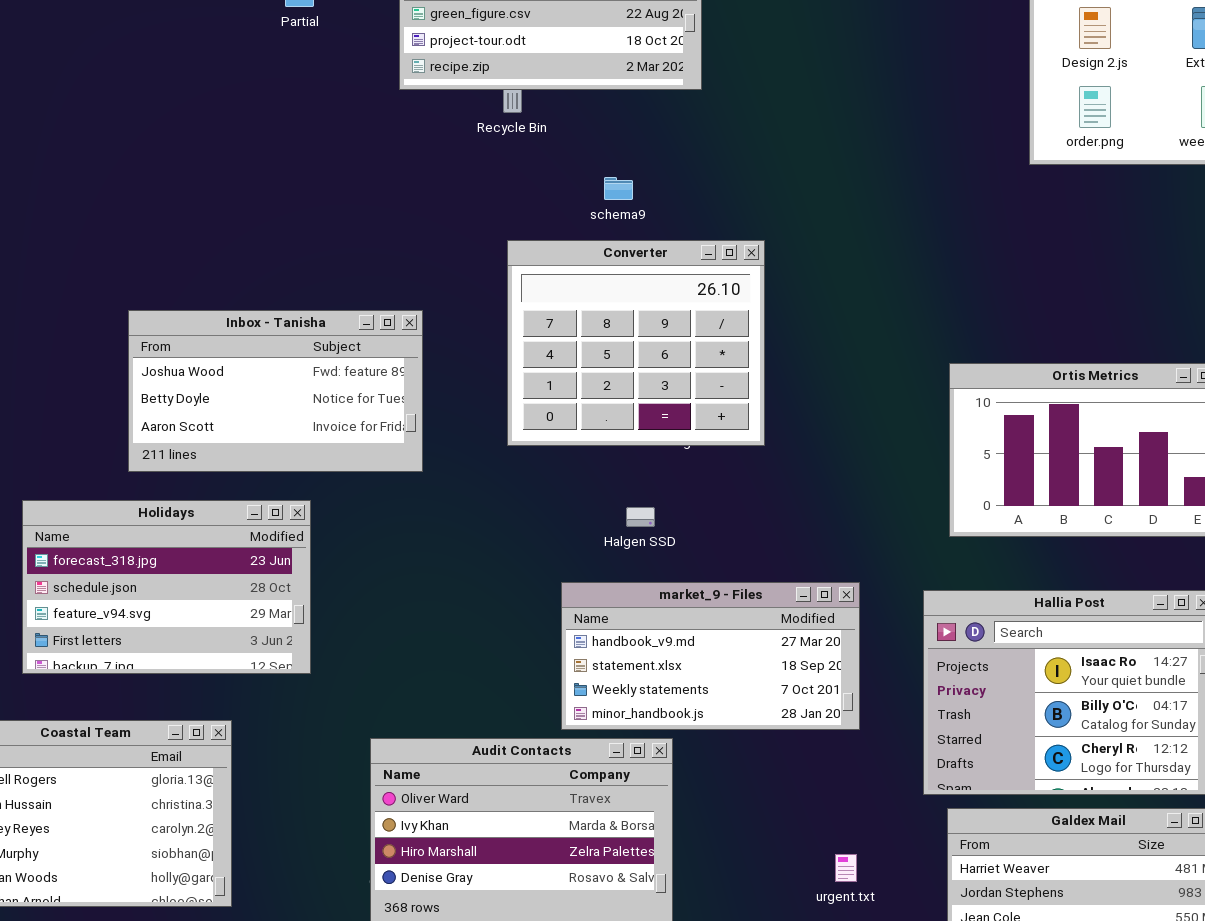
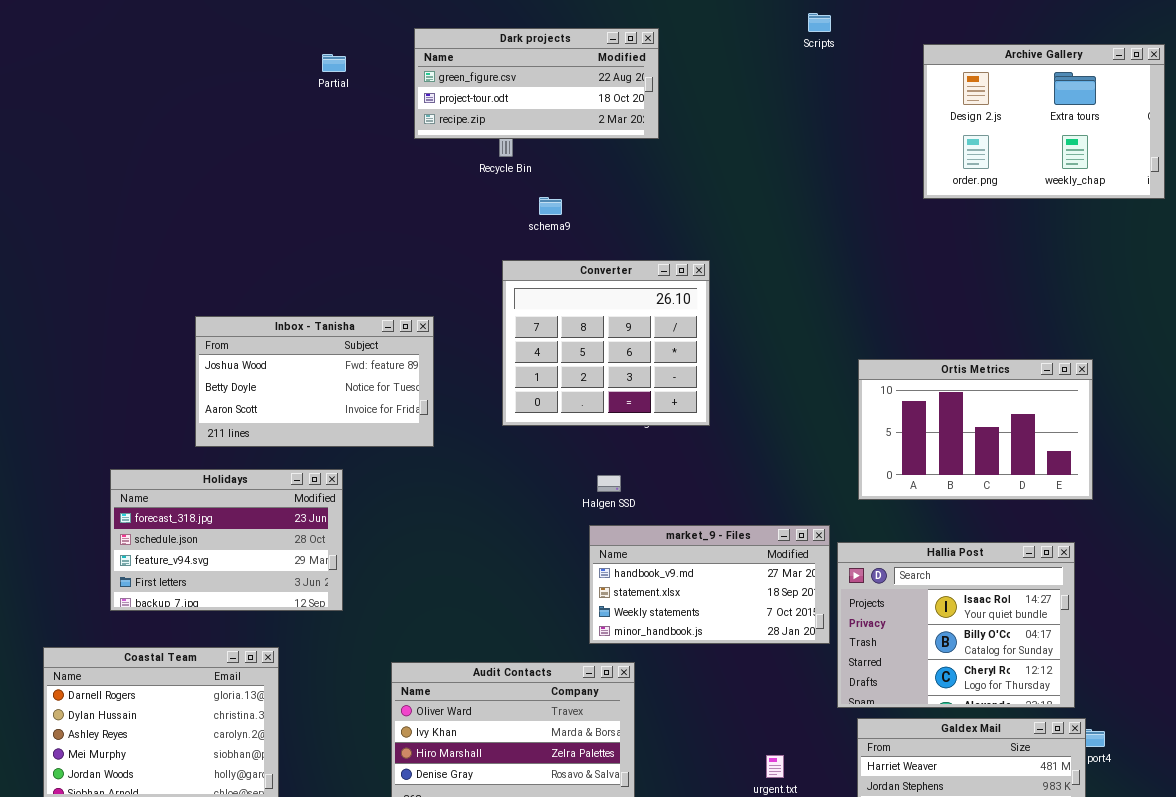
schema9: [604,177,633,200] -> [539,197,562,215], moved
market_9 - Files: [561,582,860,730] -> [589,525,830,644], moved

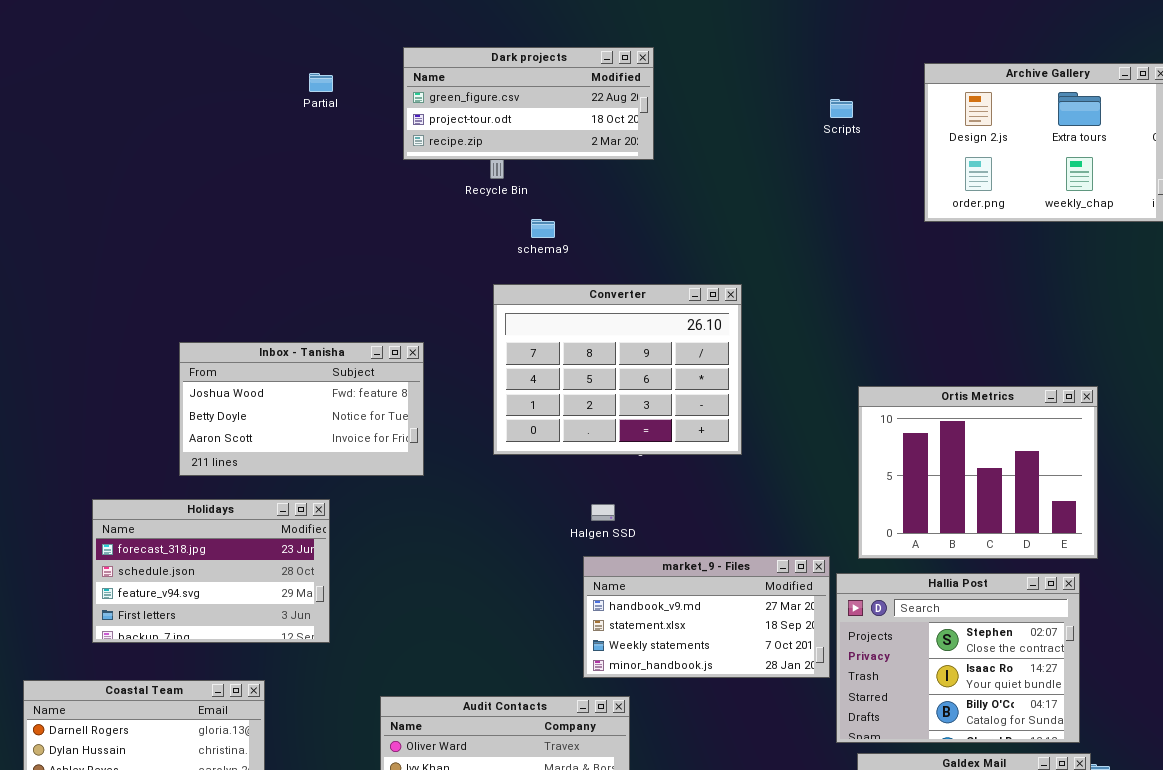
Scripts: [808,13,831,32] -> [830,99,853,118], moved
Converter: [502,260,710,426] -> [493,284,742,455], resized
Ortis Metrics: [858,359,1093,500] -> [858,386,1098,559], resized
Hallia Post: [837,542,1075,708] -> [836,573,1080,743], scrolled up 1 row

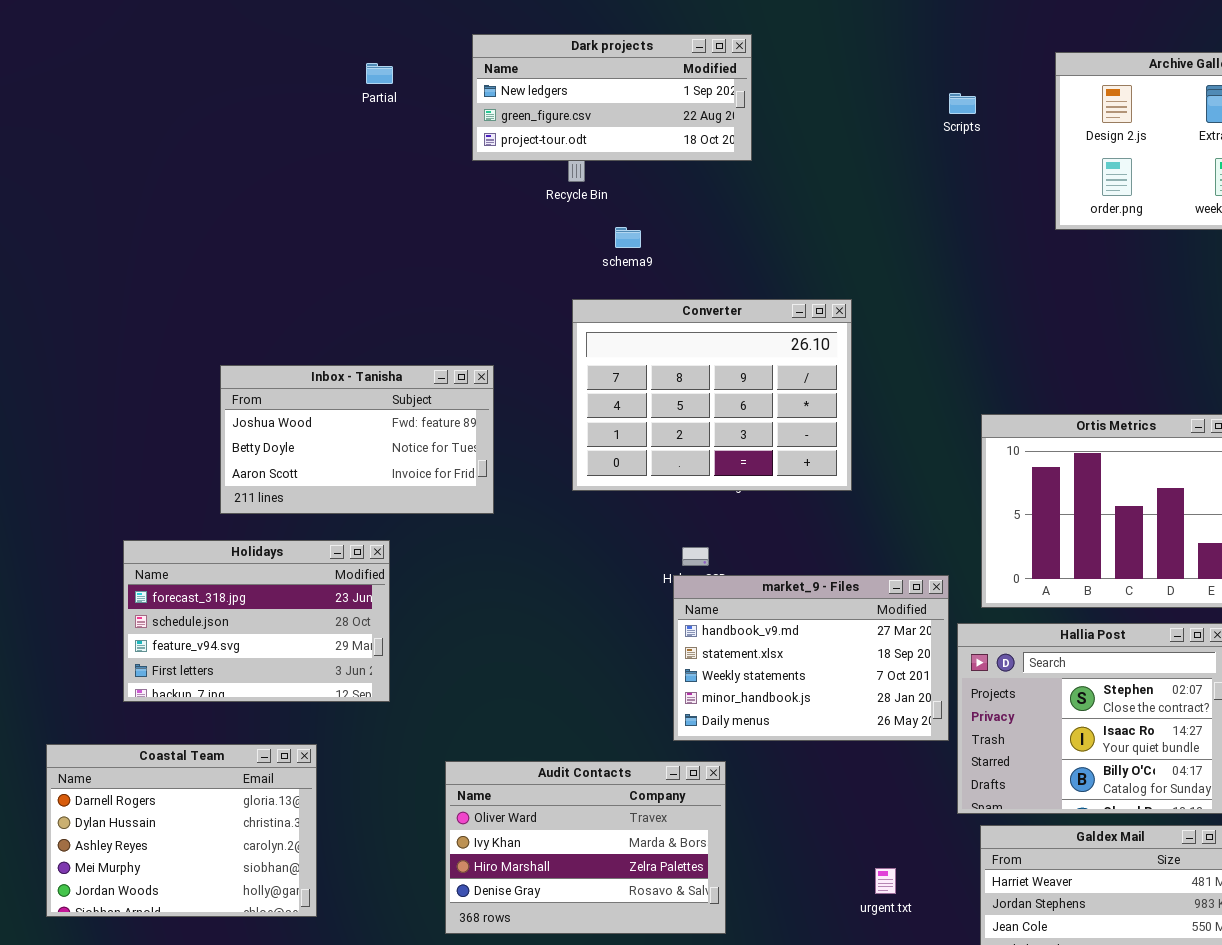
Dark projects: [403,47,654,160] -> [472,34,752,161], scrolled up 1 row
market_9 - Files: [583,556,830,678] -> [673,575,949,741], resized

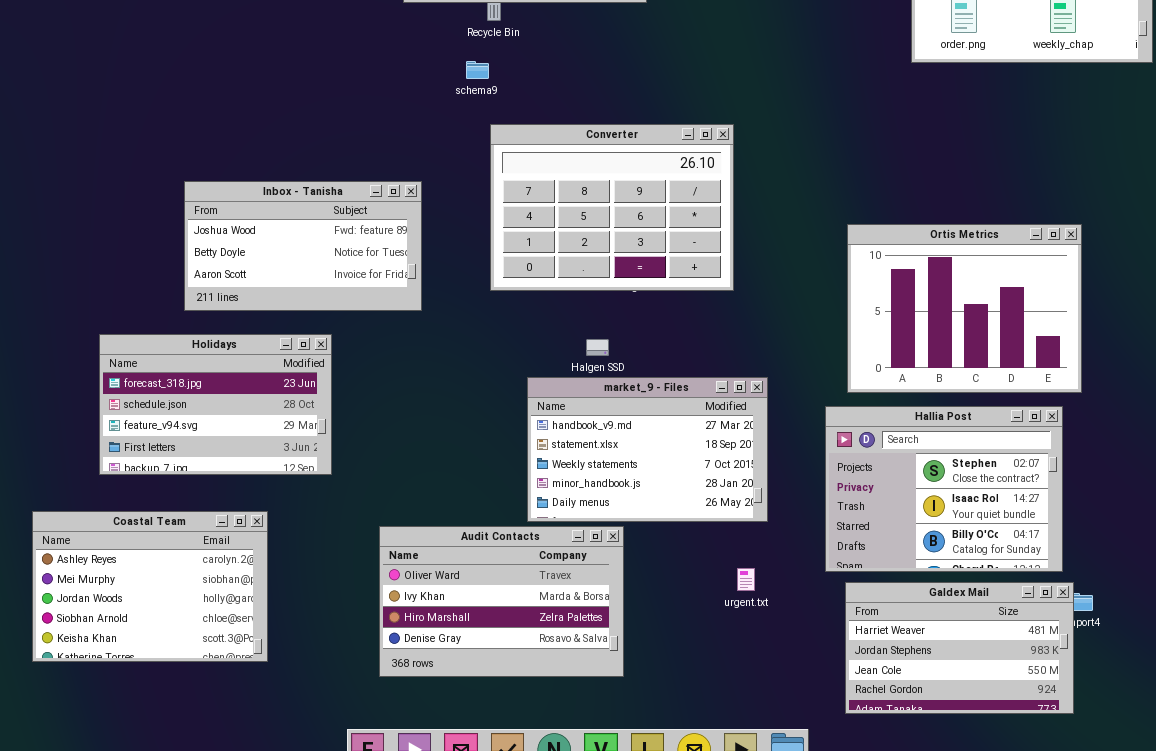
schema9: [615,227,641,248] -> [466,61,489,79], moved
market_9 - Files: [673,575,949,741] -> [527,377,768,522], moved
Coastal Team: [46,744,317,917] -> [32,511,268,662], scrolled down 2 rows
urgent.txt: [875,868,896,894] -> [737,568,755,591], moved

